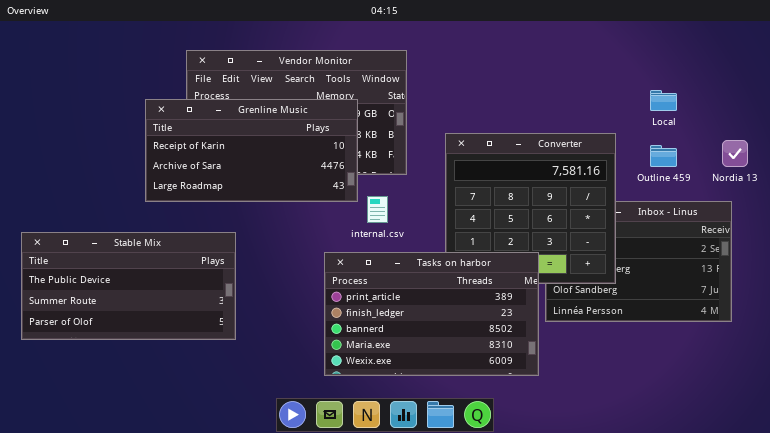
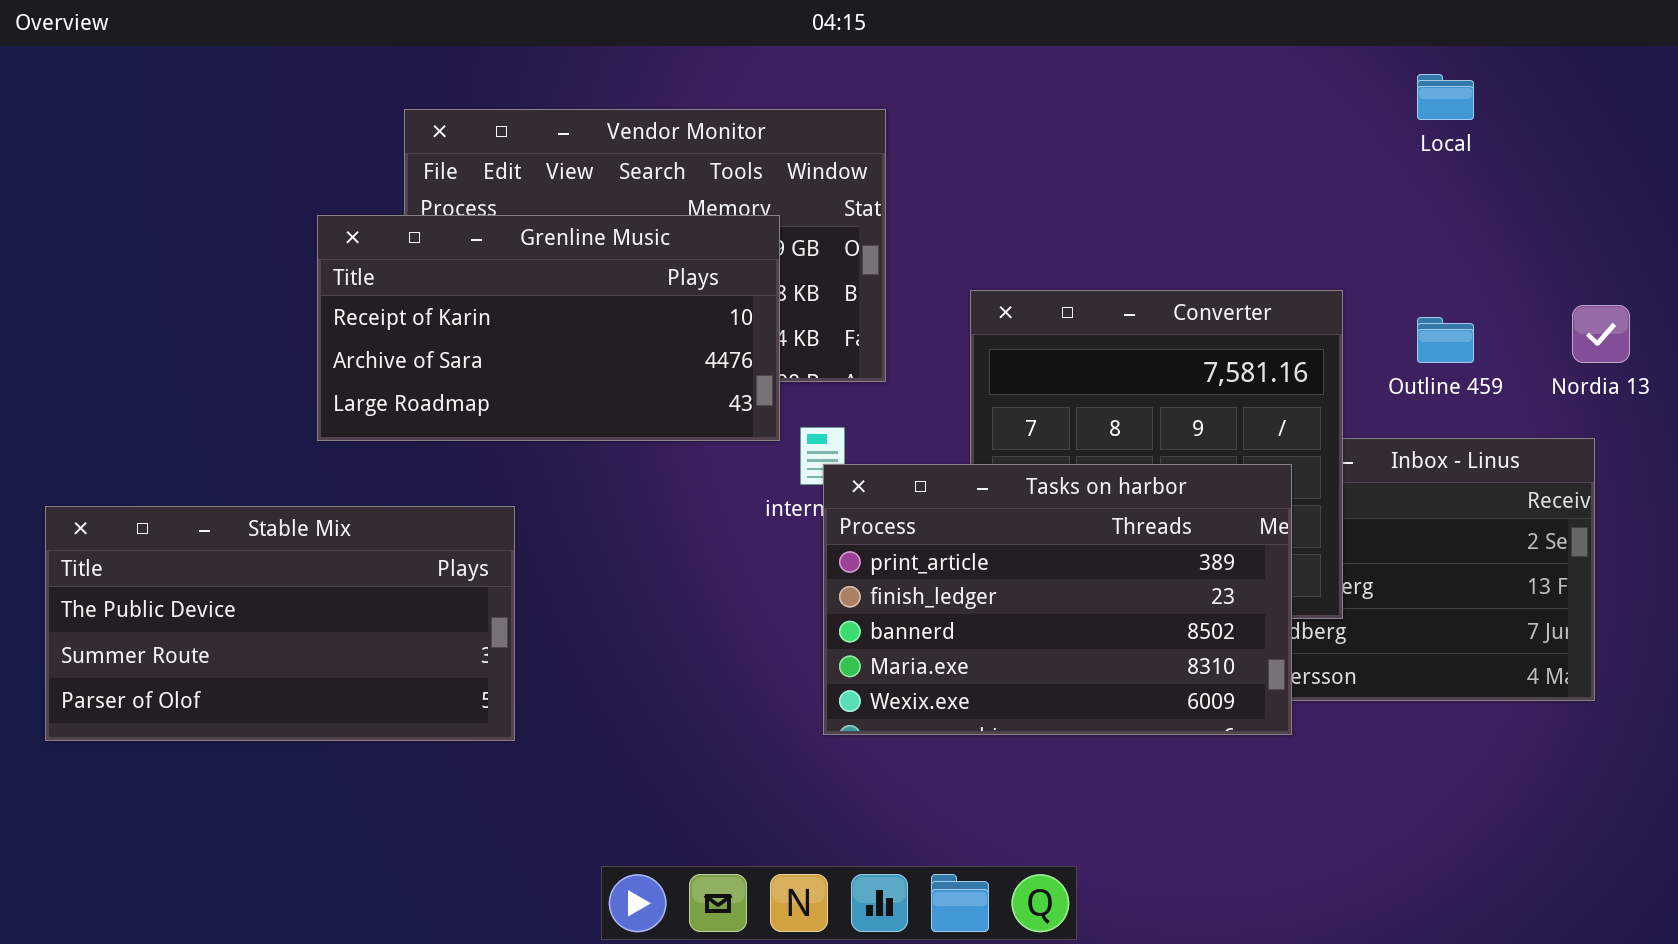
Local: [650,90,677,111] -> [1417,74,1474,120], moved
Tasks on harbor: [324,252,539,376] -> [823,464,1292,735], moved

